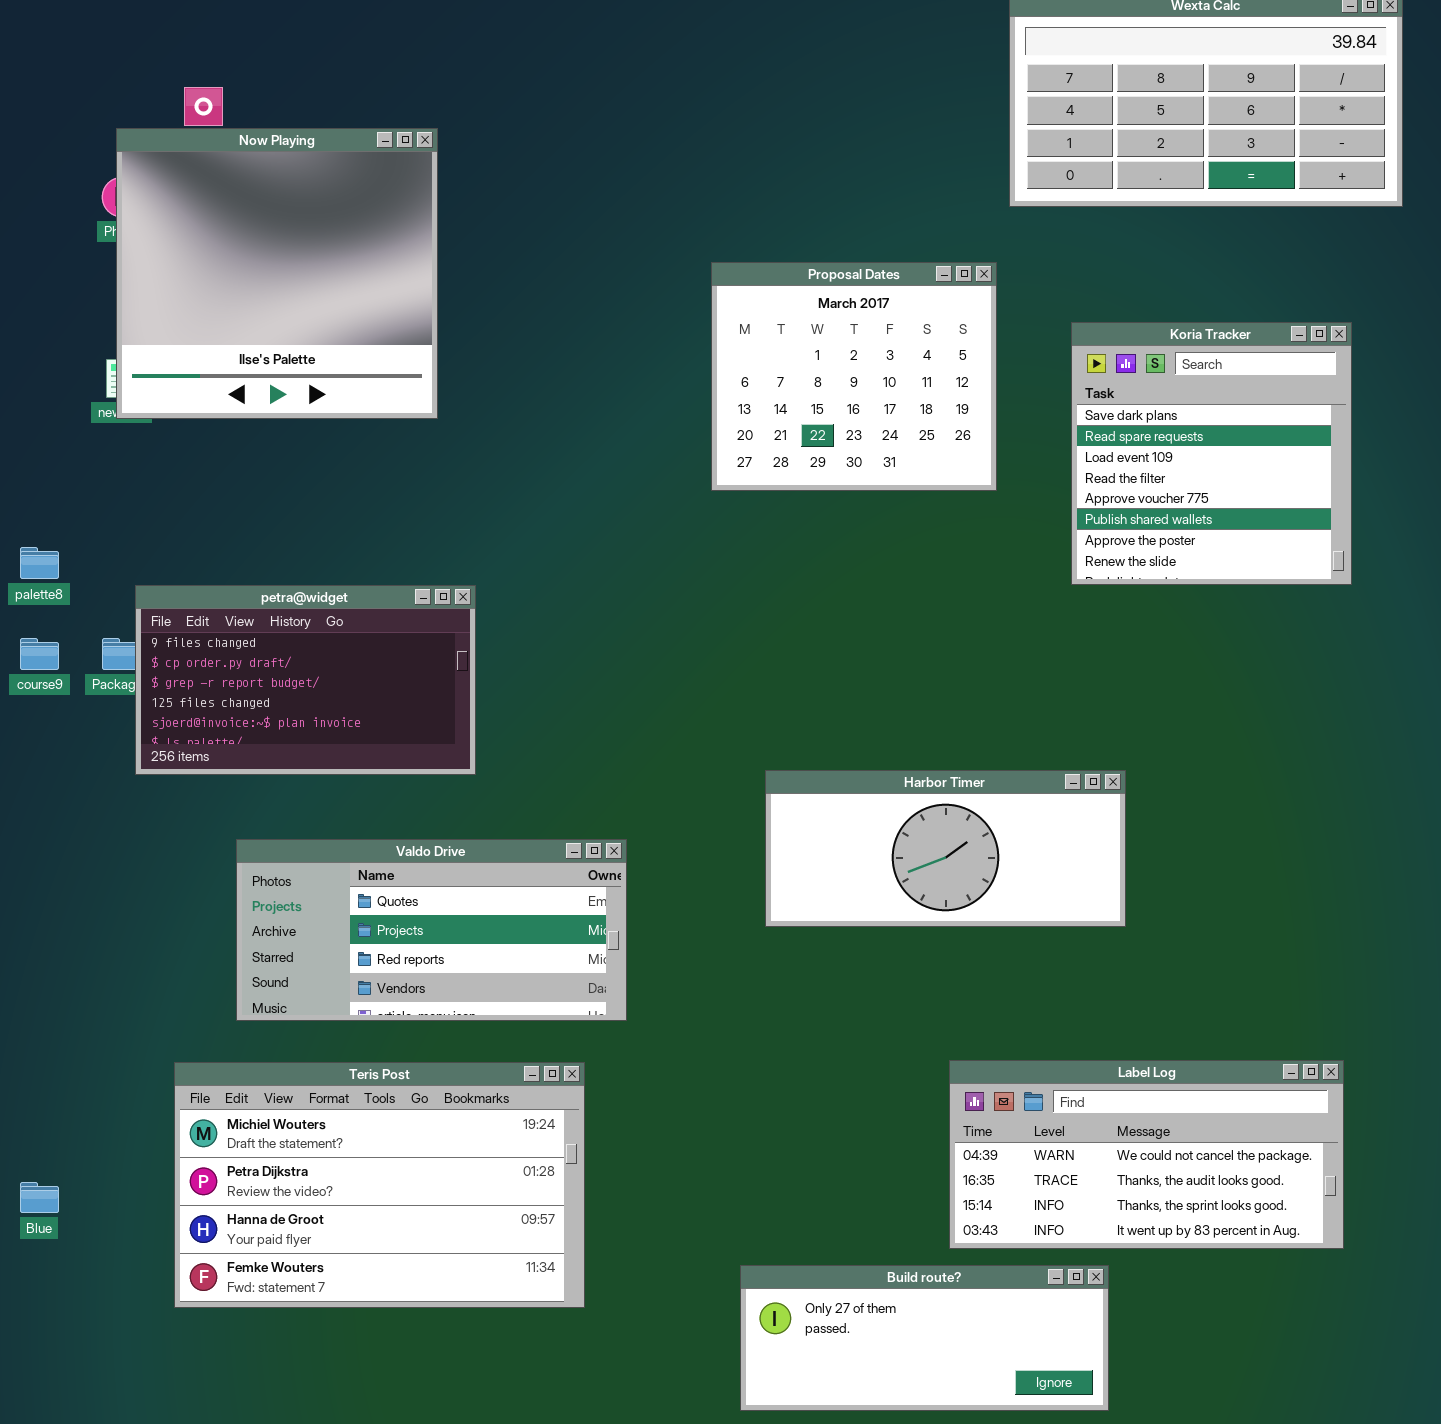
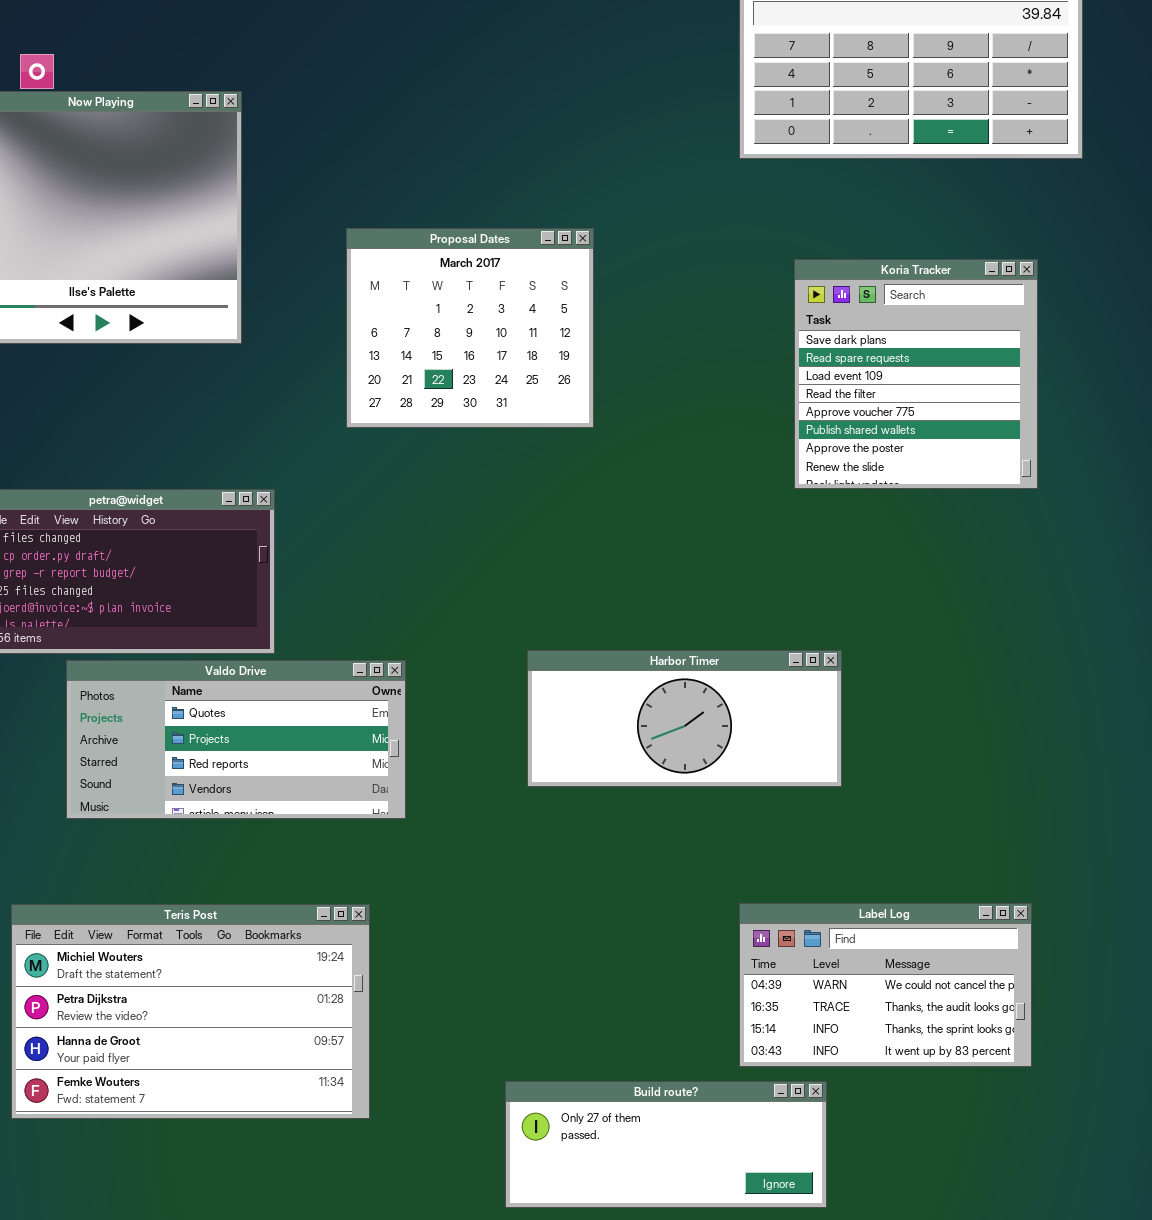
Proposal Dates: [711,262,997,491] -> [346,228,594,428], moved
Valdo Drive: [236,839,627,1021] -> [66,660,406,819], moved
Label Log: [949,1060,1344,1249] -> [739,903,1032,1067], resized

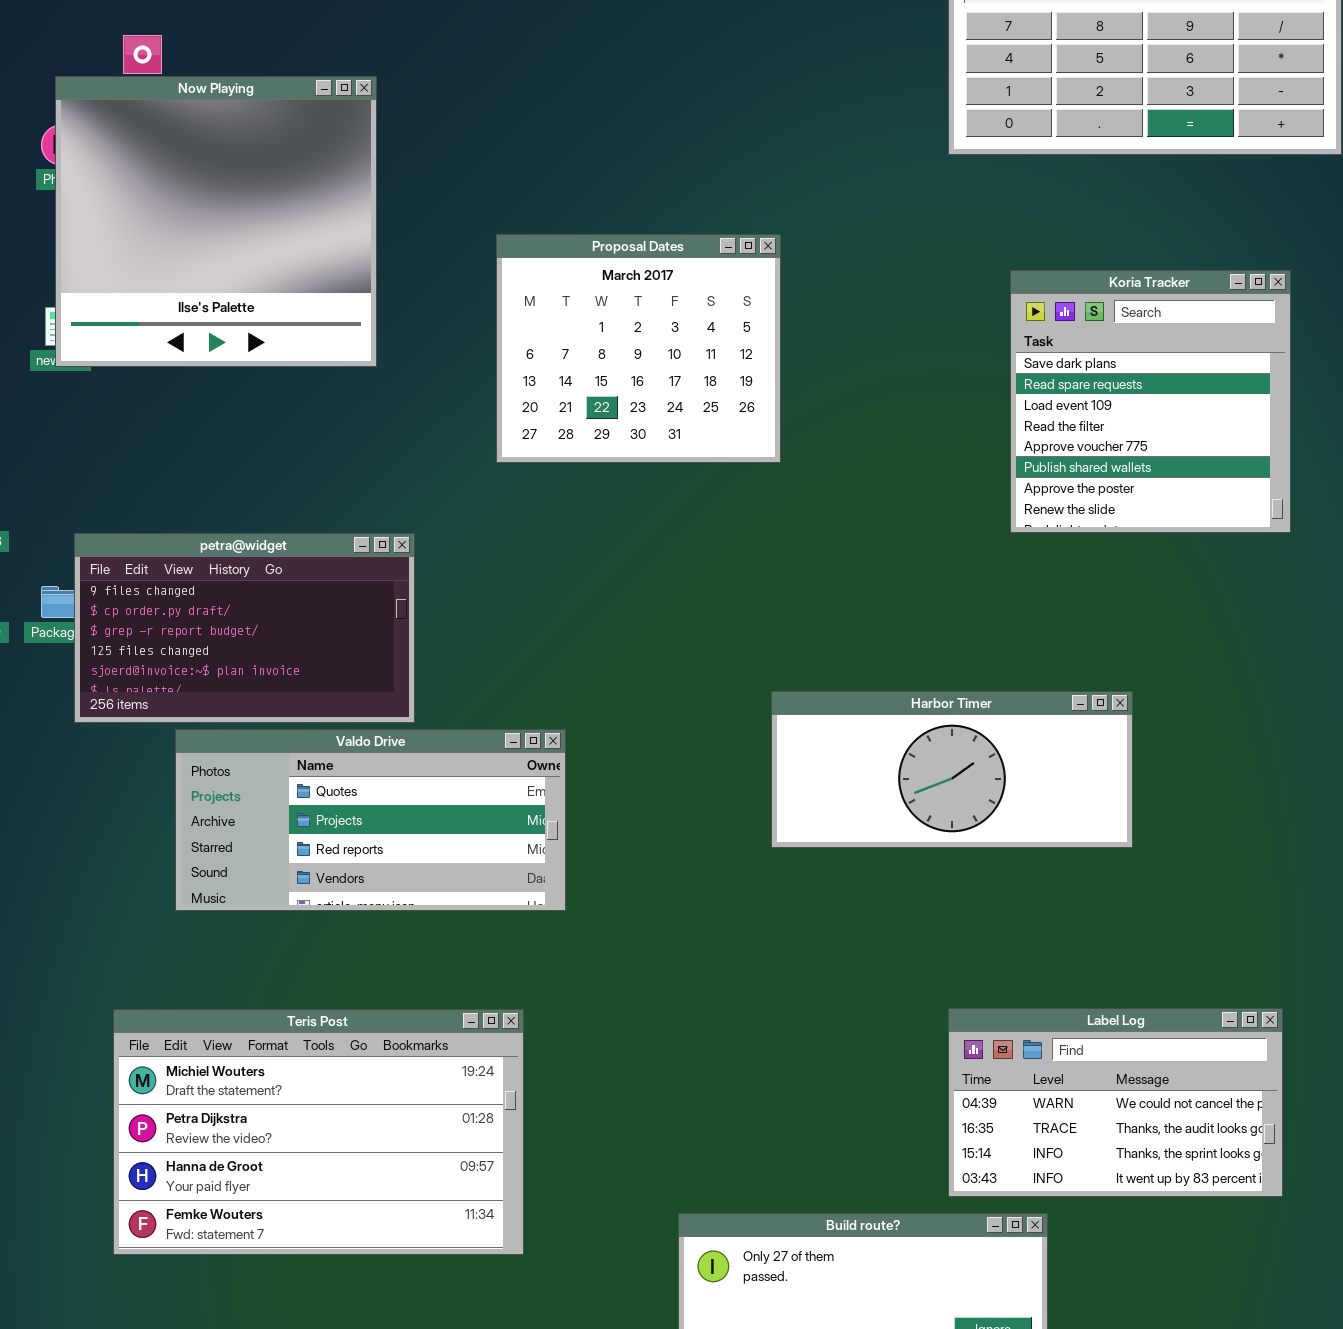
Harbor Timer: [527,650,842,787] -> [771,691,1133,848], moved

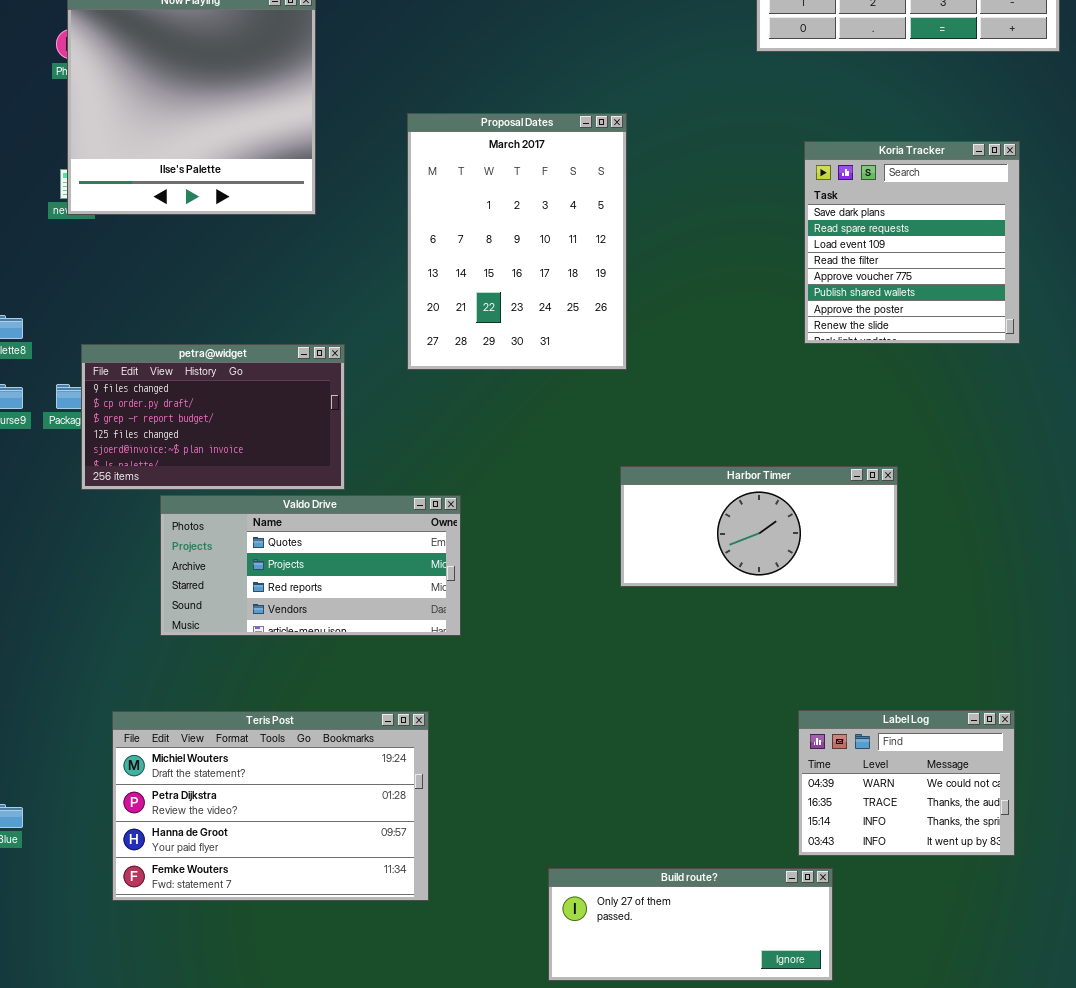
Proposal Dates: [496,234,781,463] -> [407,113,627,370], resized
Label Log: [948,1008,1283,1197] -> [798,710,1015,856], resized

